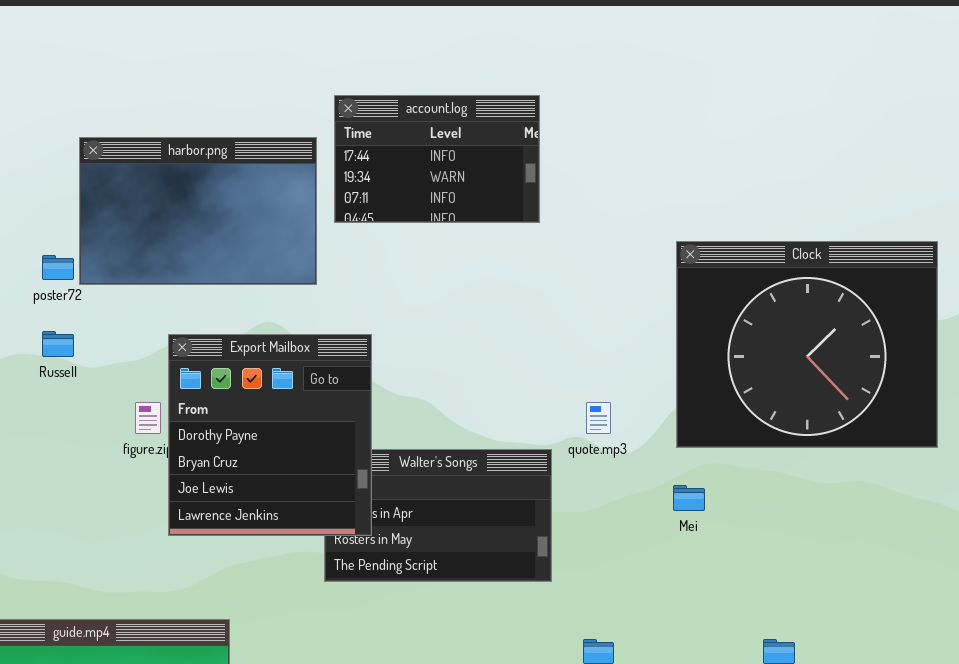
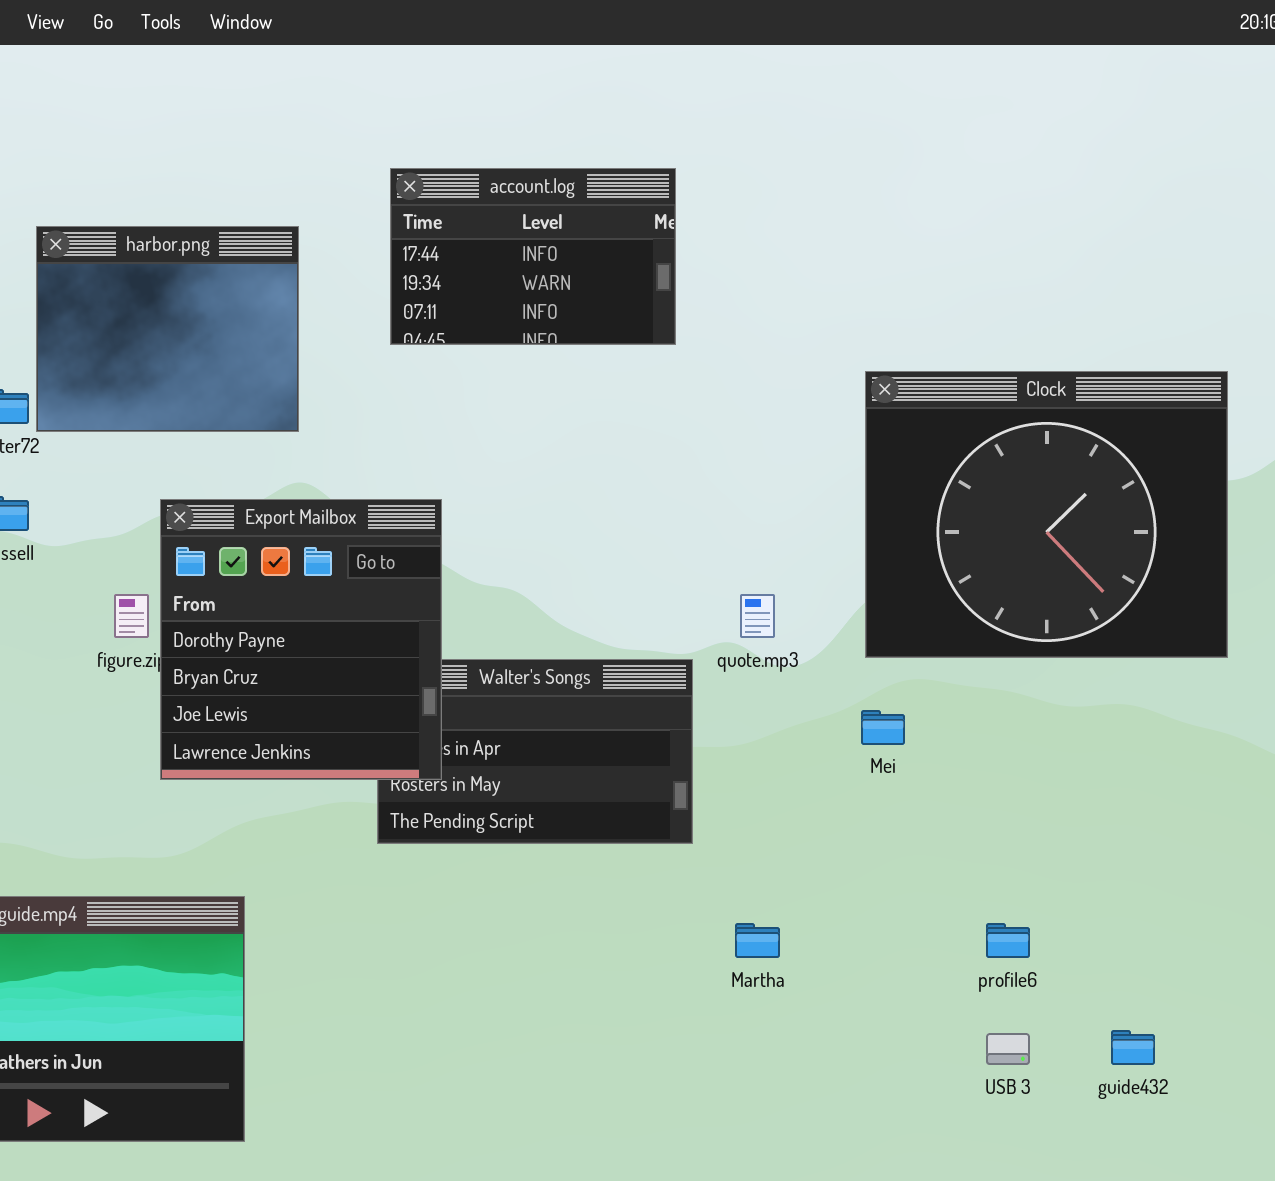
harbor.png: [79,137,317,285] -> [36,226,299,432], resized

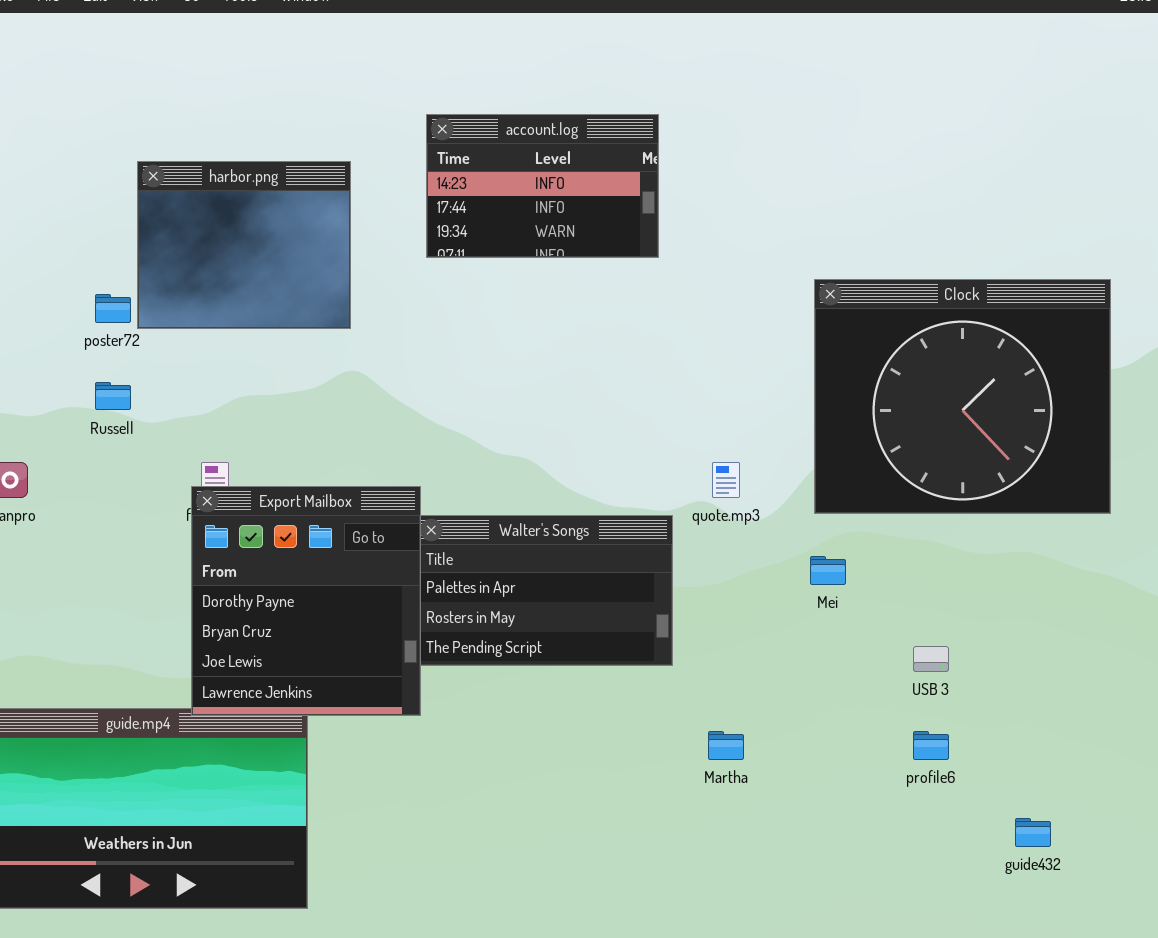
account.log: [390,168,676,345] -> [426,114,659,258], scrolled up 1 row
Export Mailbox: [160,499,442,780] -> [191,486,421,716], moved
USB 3: [986,1033,1030,1065] -> [913,646,949,672], moved

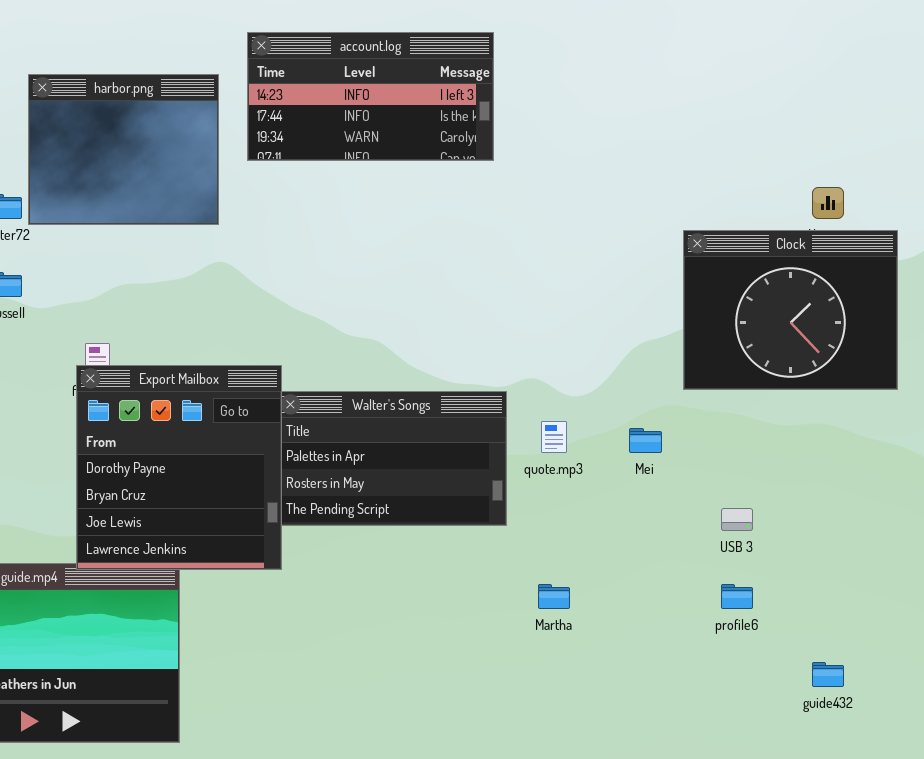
account.log: [426,114,659,258] -> [247,32,494,161], resized
Clock: [814,279,1111,514] -> [683,230,898,390], resized
quote.mp3: [712,462,740,498] -> [541,421,567,453], moved

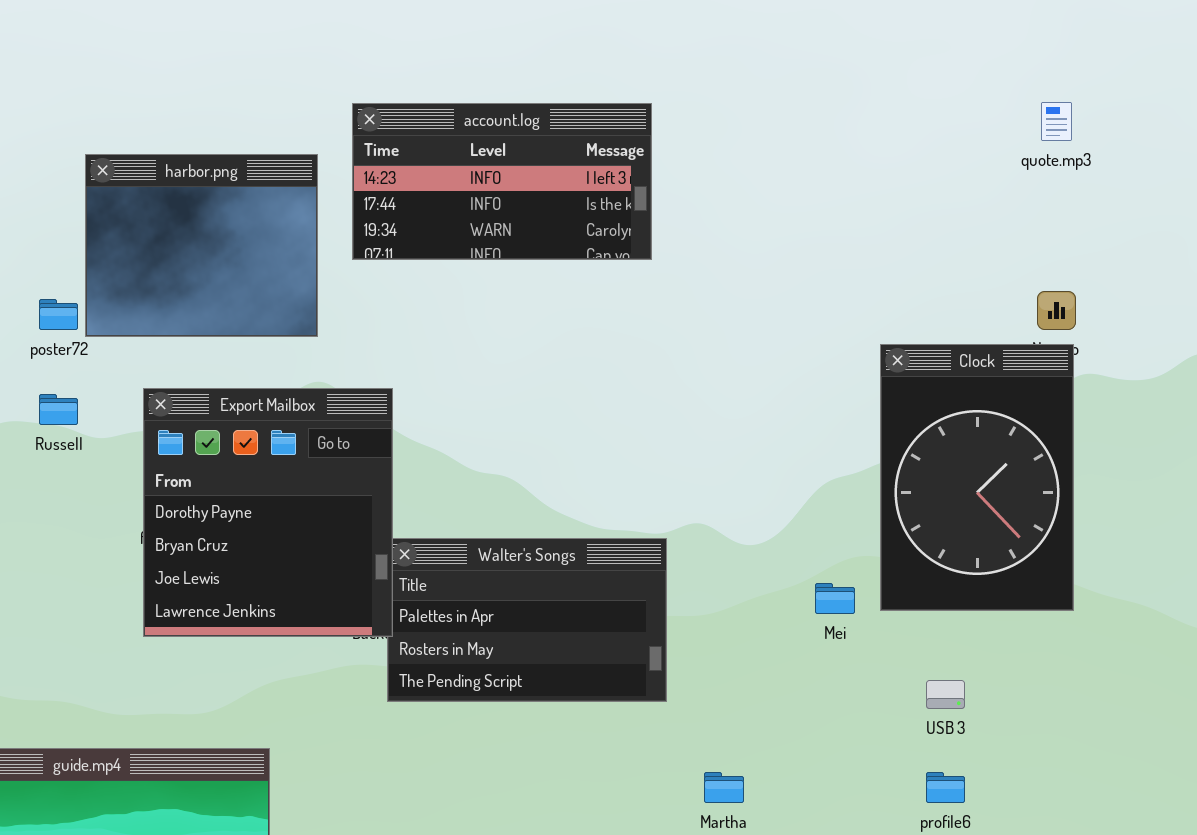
Clock: [683,230,898,390] -> [880,344,1074,611], resized
Export Mailbox: [76,365,282,570] -> [143,388,393,637], moved
quote.mp3: [541,421,567,453] -> [1041,102,1072,141], moved

